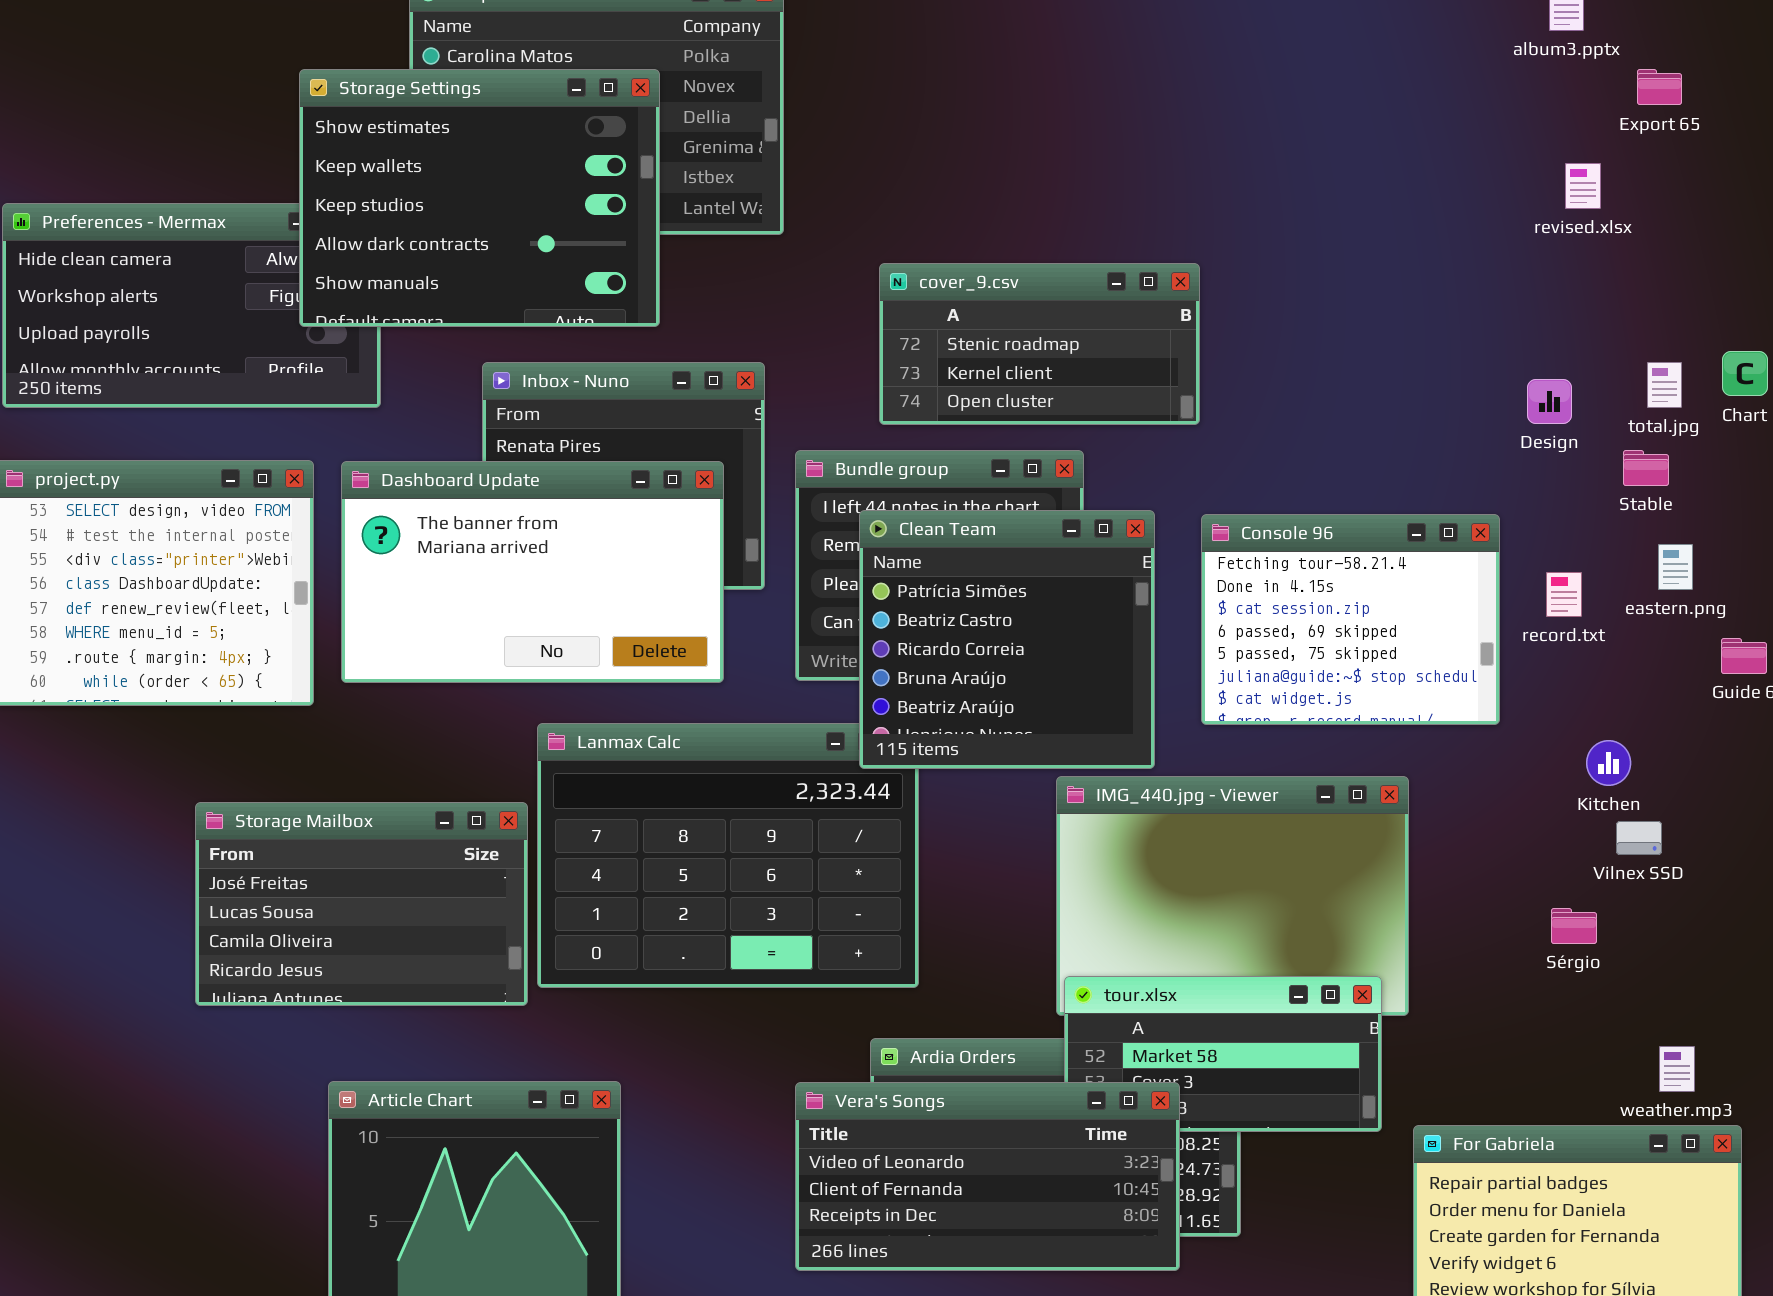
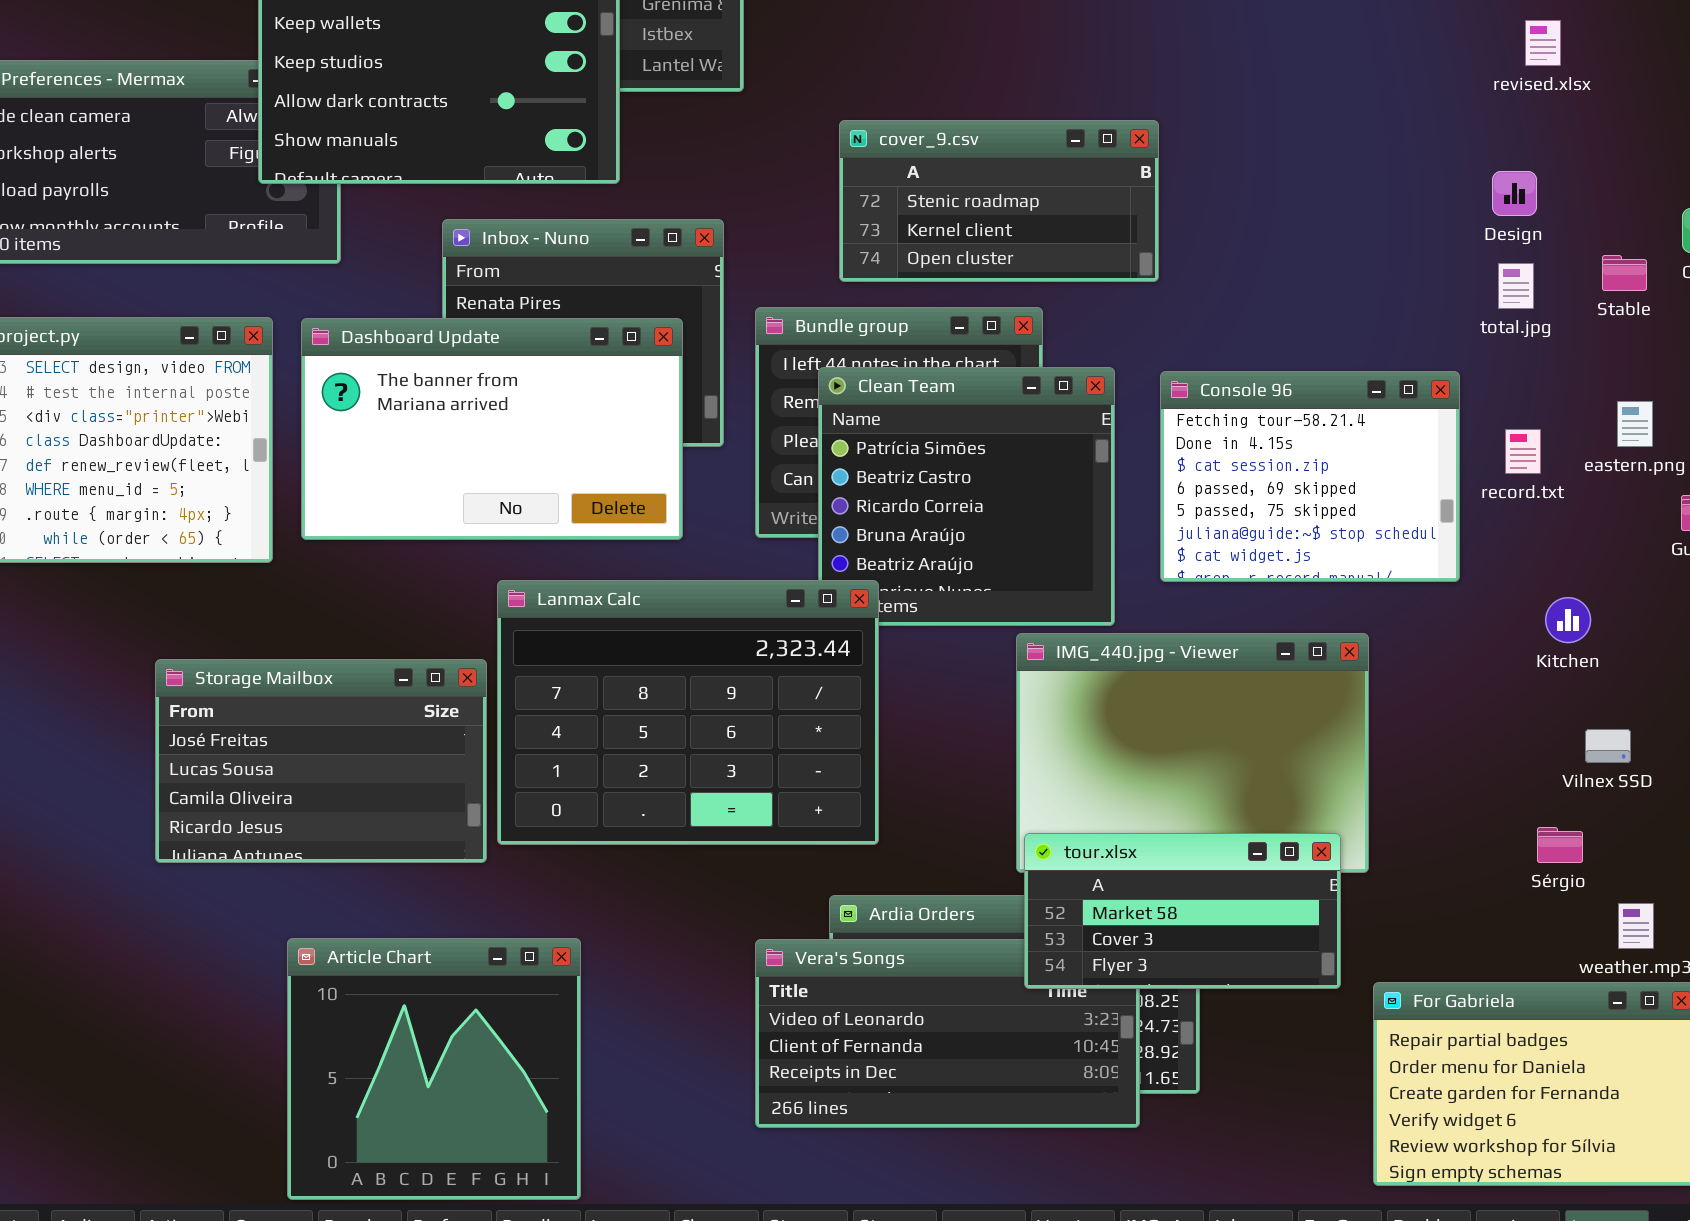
total.jpg: [1647,362,1682,408] -> [1498,263,1534,309], moved
Design: [1527,379,1572,424] -> [1492,171,1537,216], moved
Stable: [1623,450,1669,486] -> [1602,255,1647,291], moved
Lanmax Calc: [537,723,919,988] -> [497,580,879,845], raised
Vilnex SSD: [1616,821,1662,855] -> [1585,729,1631,763], moved
Sérgio: [1551,908,1597,944] -> [1537,827,1583,863], moved
tour.xlsx: [1064,976,1382,1132] -> [1024,833,1341,989], raised

